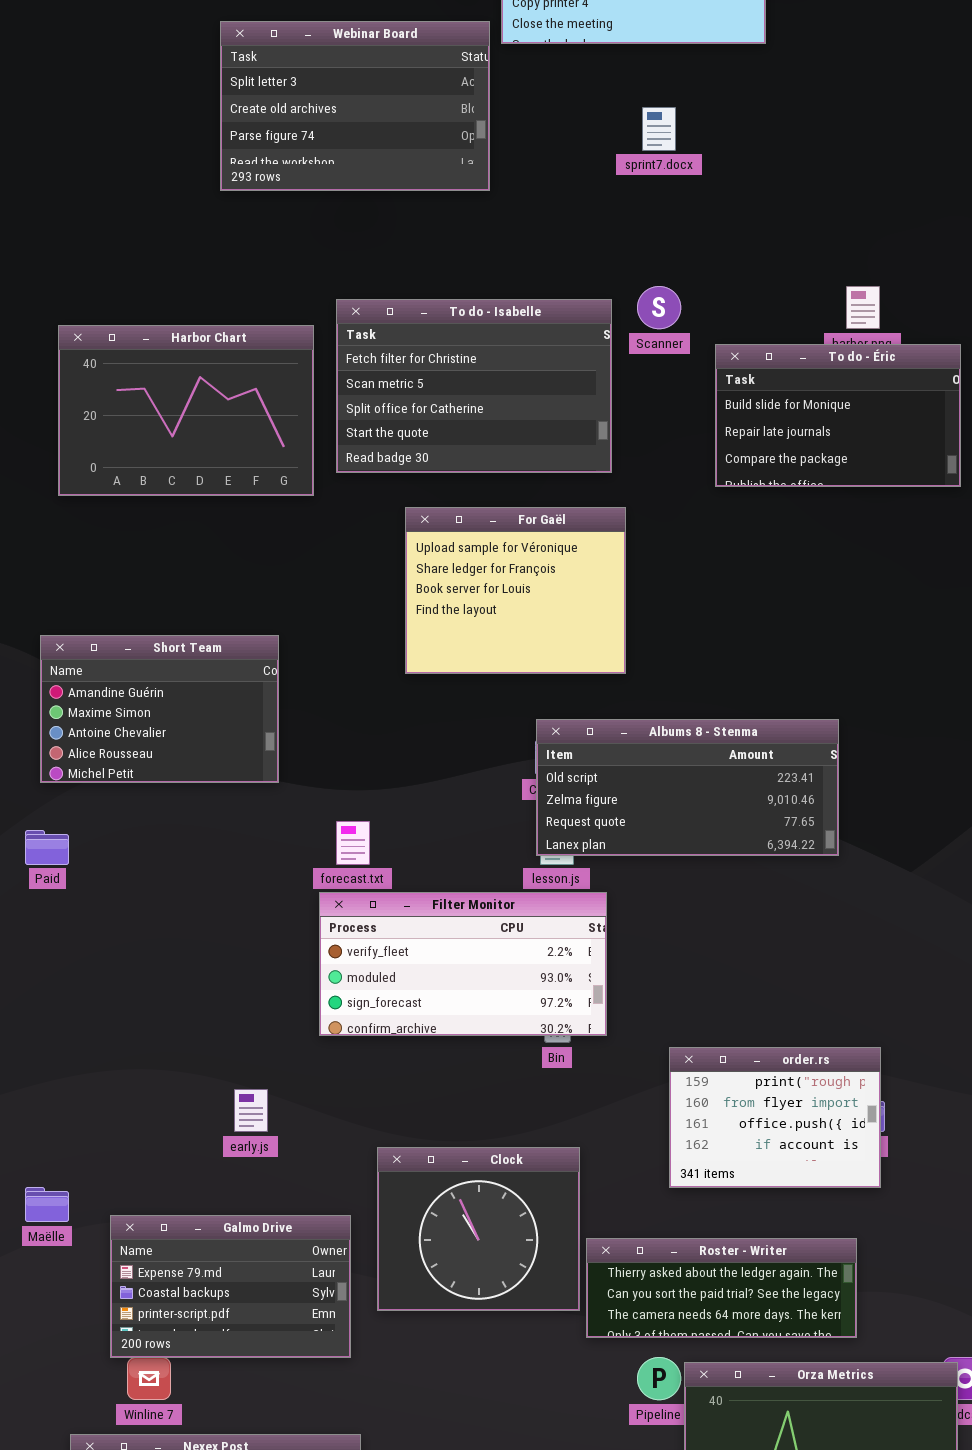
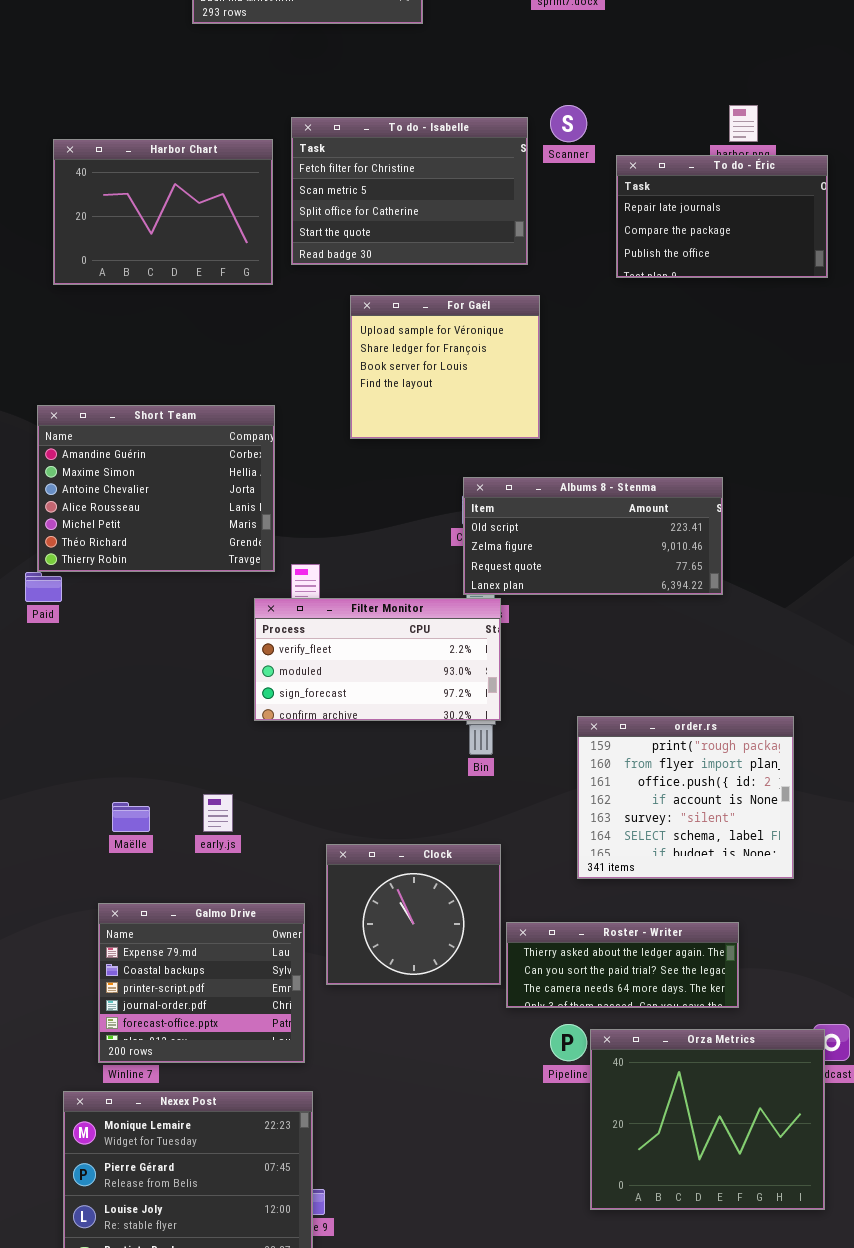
To do - Éric: [715,344,961,487] -> [616,155,828,278], scrolled down 1 row
Short Team: [40,635,279,783] -> [37,405,275,572], resized
Filter Monitor: [319,892,607,1036] -> [254,598,501,721], moved
order.rs: [669,1047,881,1188] -> [577,716,794,879], resized
Maëlle: [25,1187,69,1222] -> [112,802,150,832], moved
Galmo Drive: [110,1215,351,1358] -> [98,903,305,1063], resized

